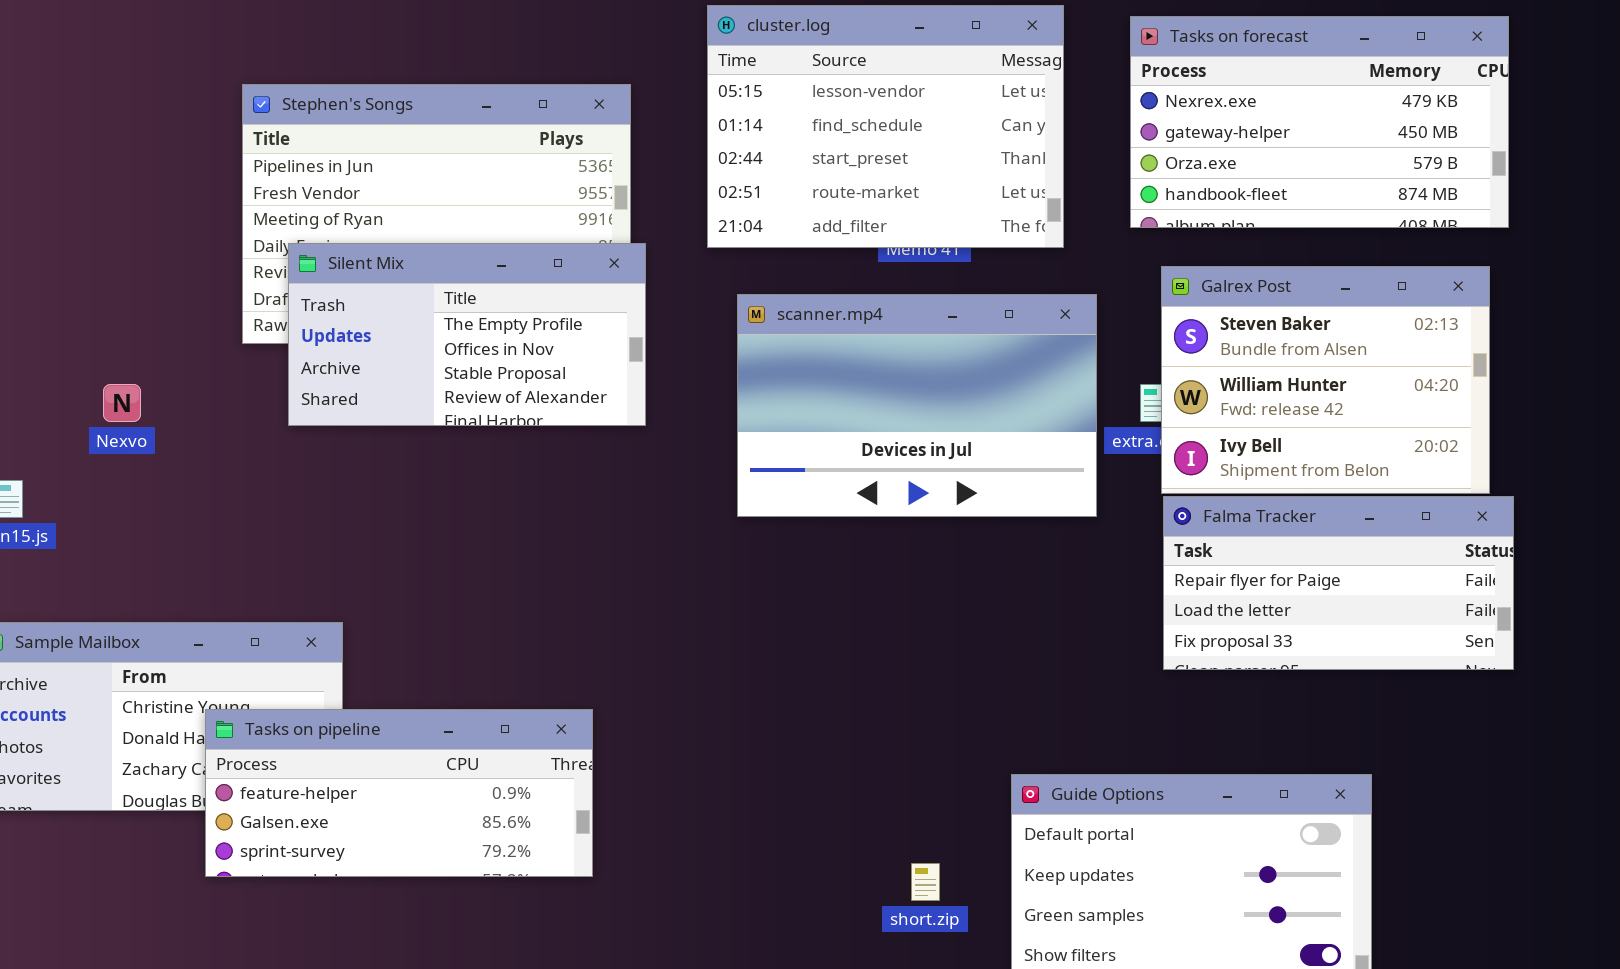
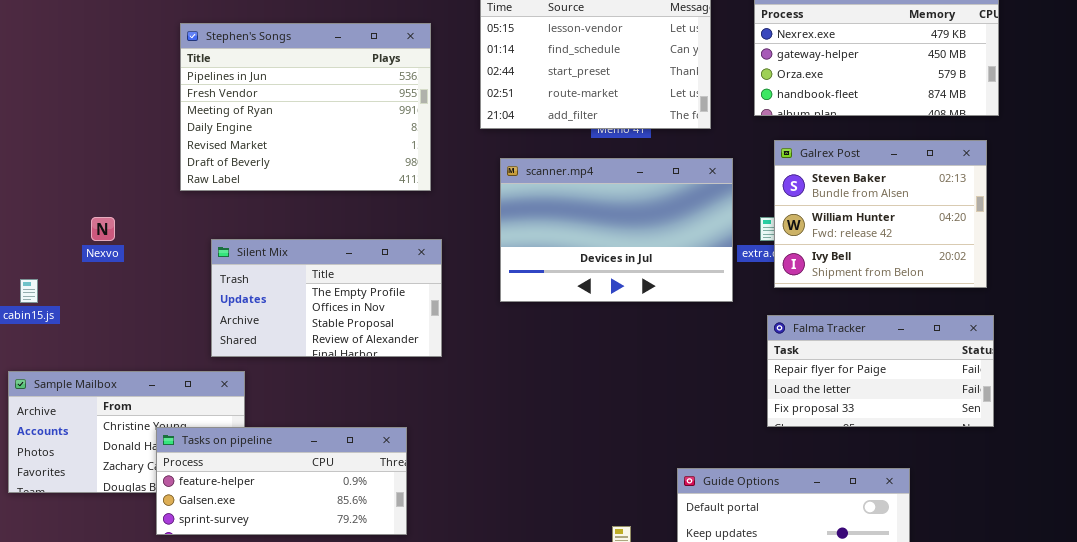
Silent Mix: [288,243,646,426] -> [211,239,442,357], moved
Falma Tracker: [1163,496,1514,670] -> [767,315,994,427], moved

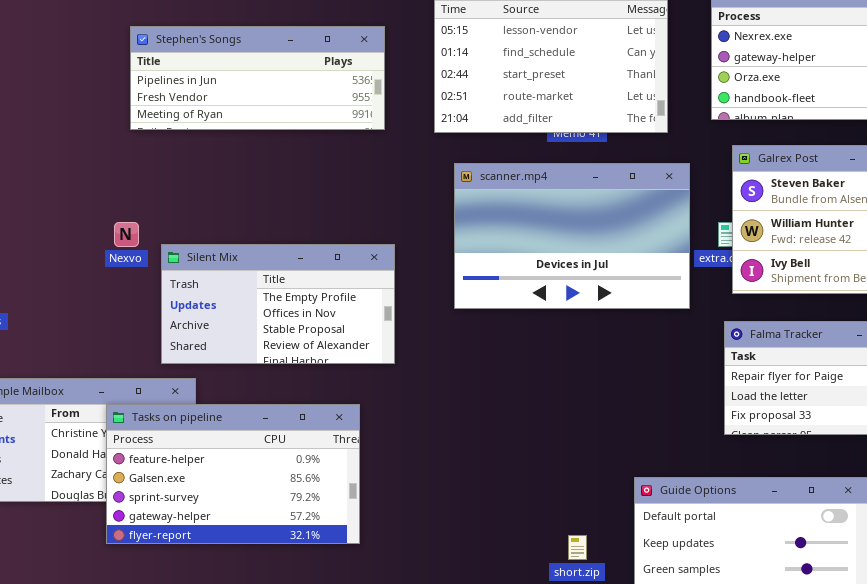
Stephen's Songs: [180,23,431,191] -> [130,26,385,130], resized
Nexvo: [91,217,115,241] -> [114,222,139,247], moved
Tasks on pipeline: [156,427,407,535] -> [106,404,360,544], resized

